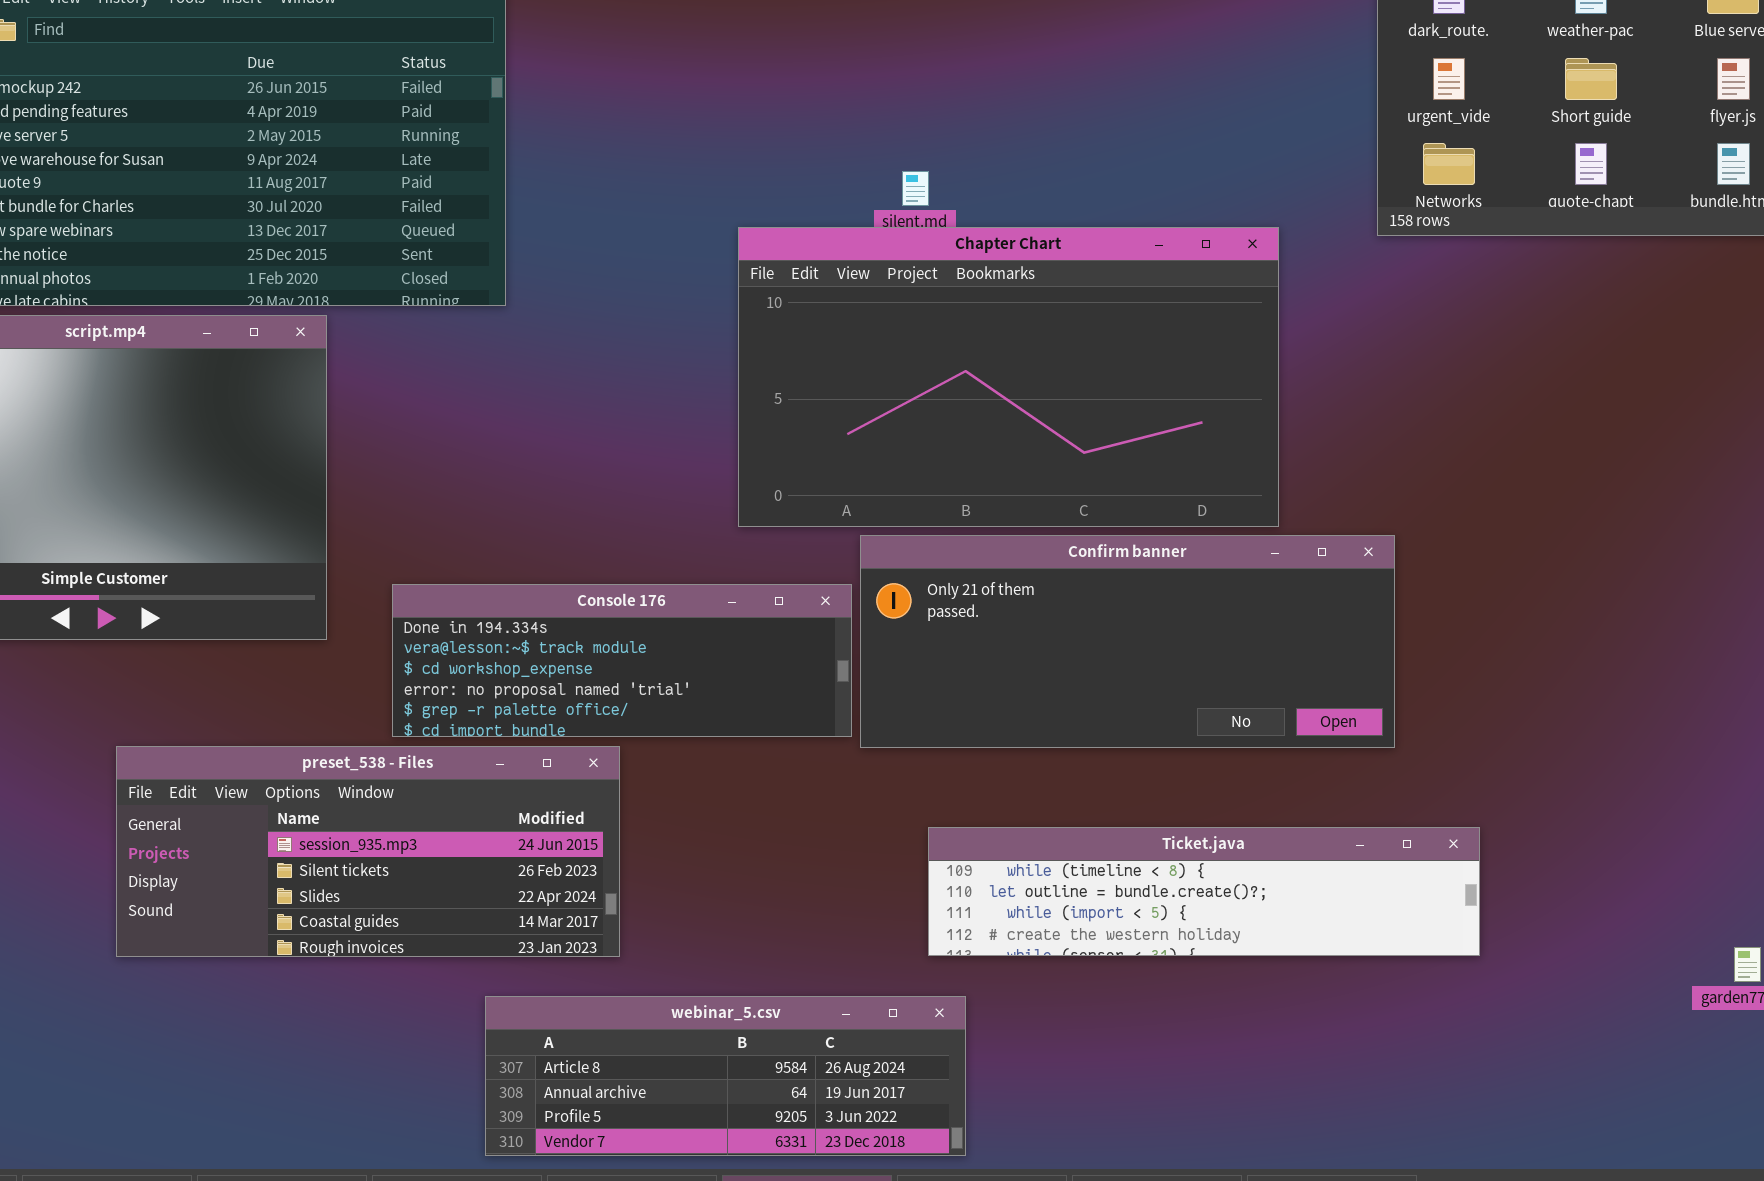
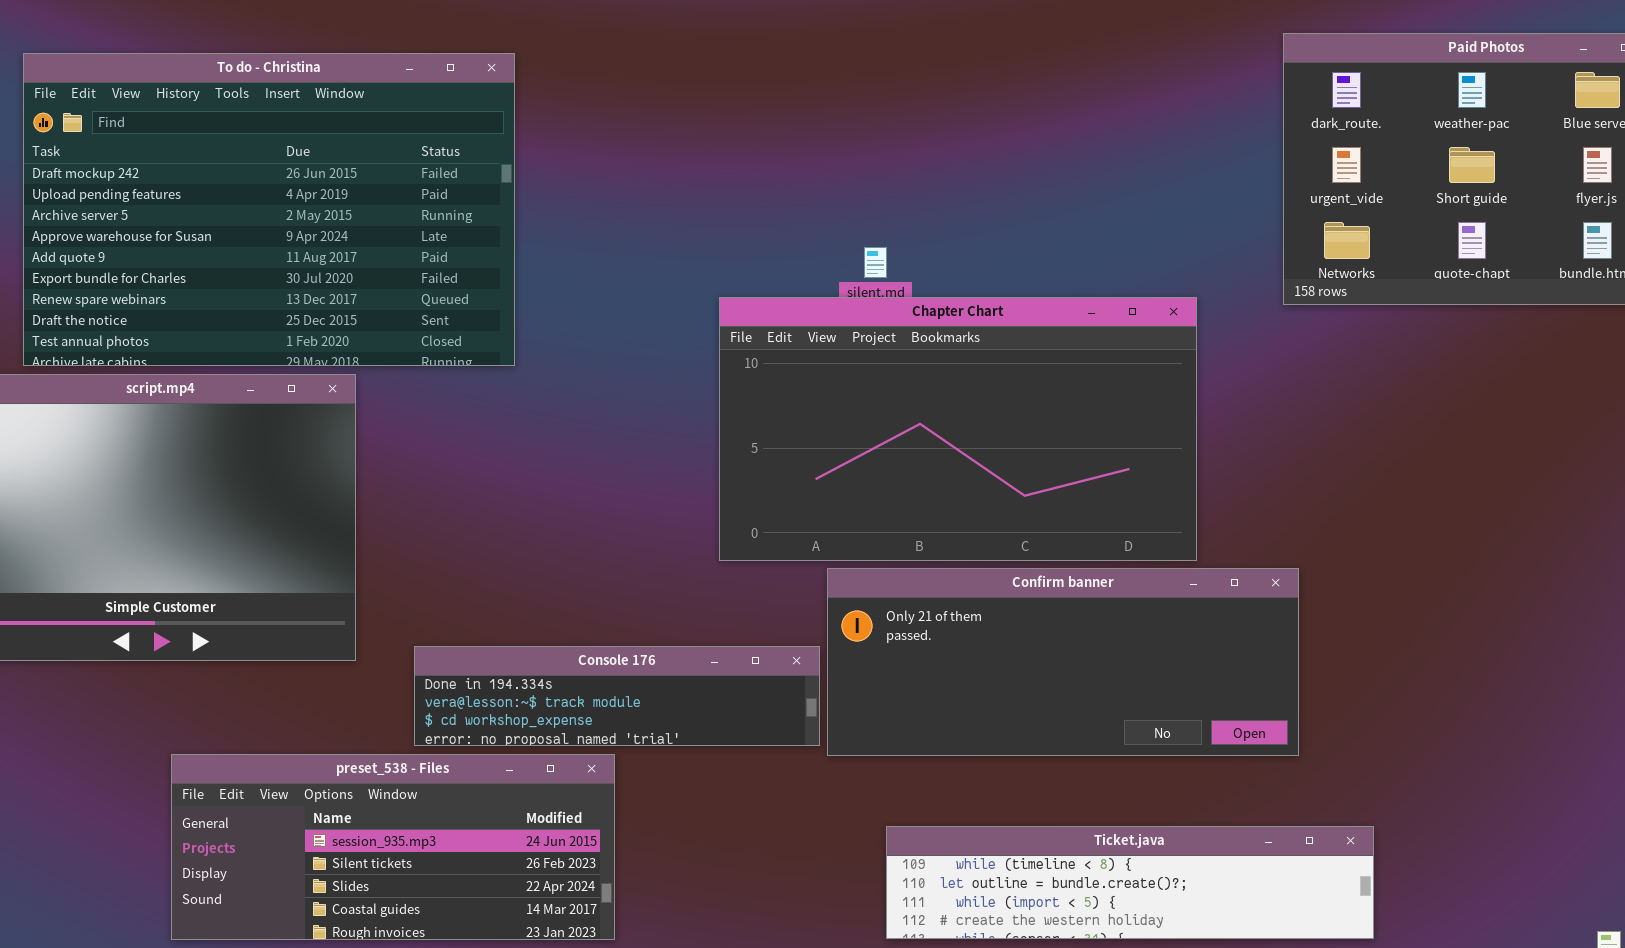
Console 176: [392,584,852,737] -> [414,646,820,746], resized

